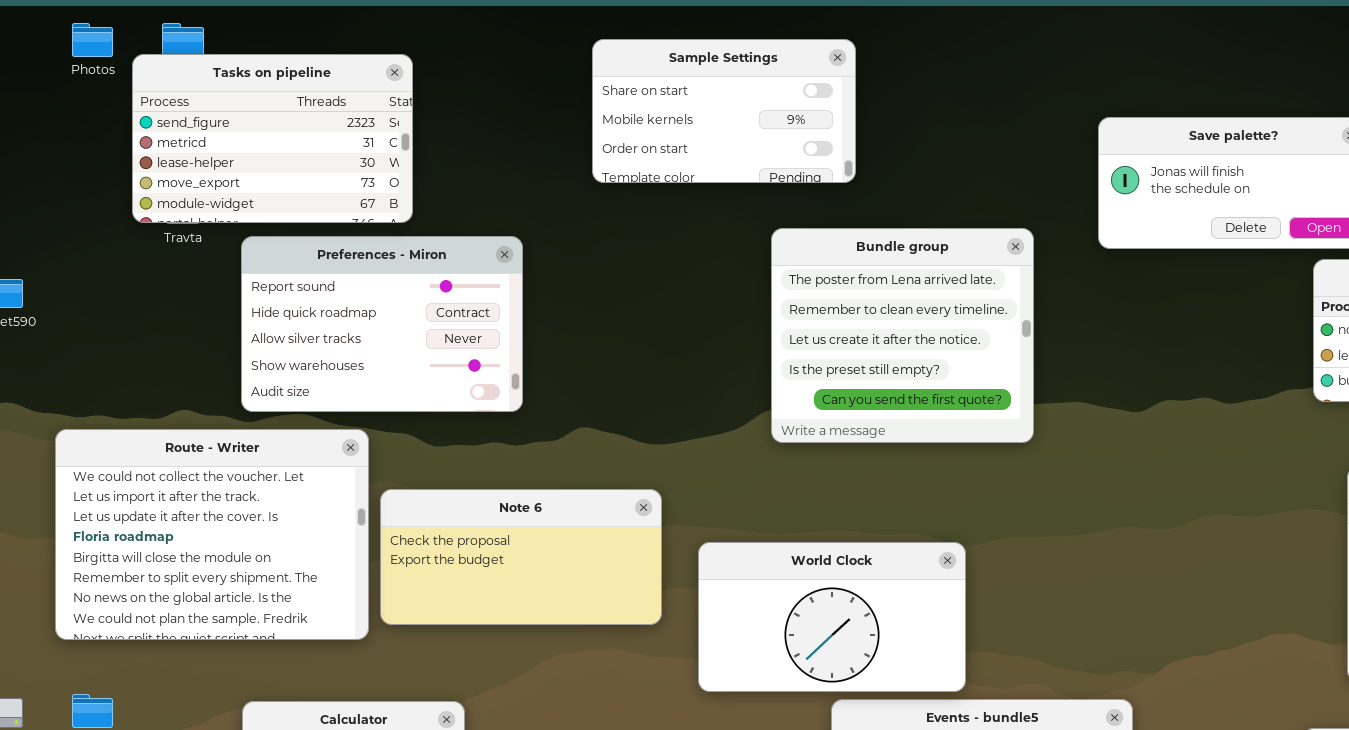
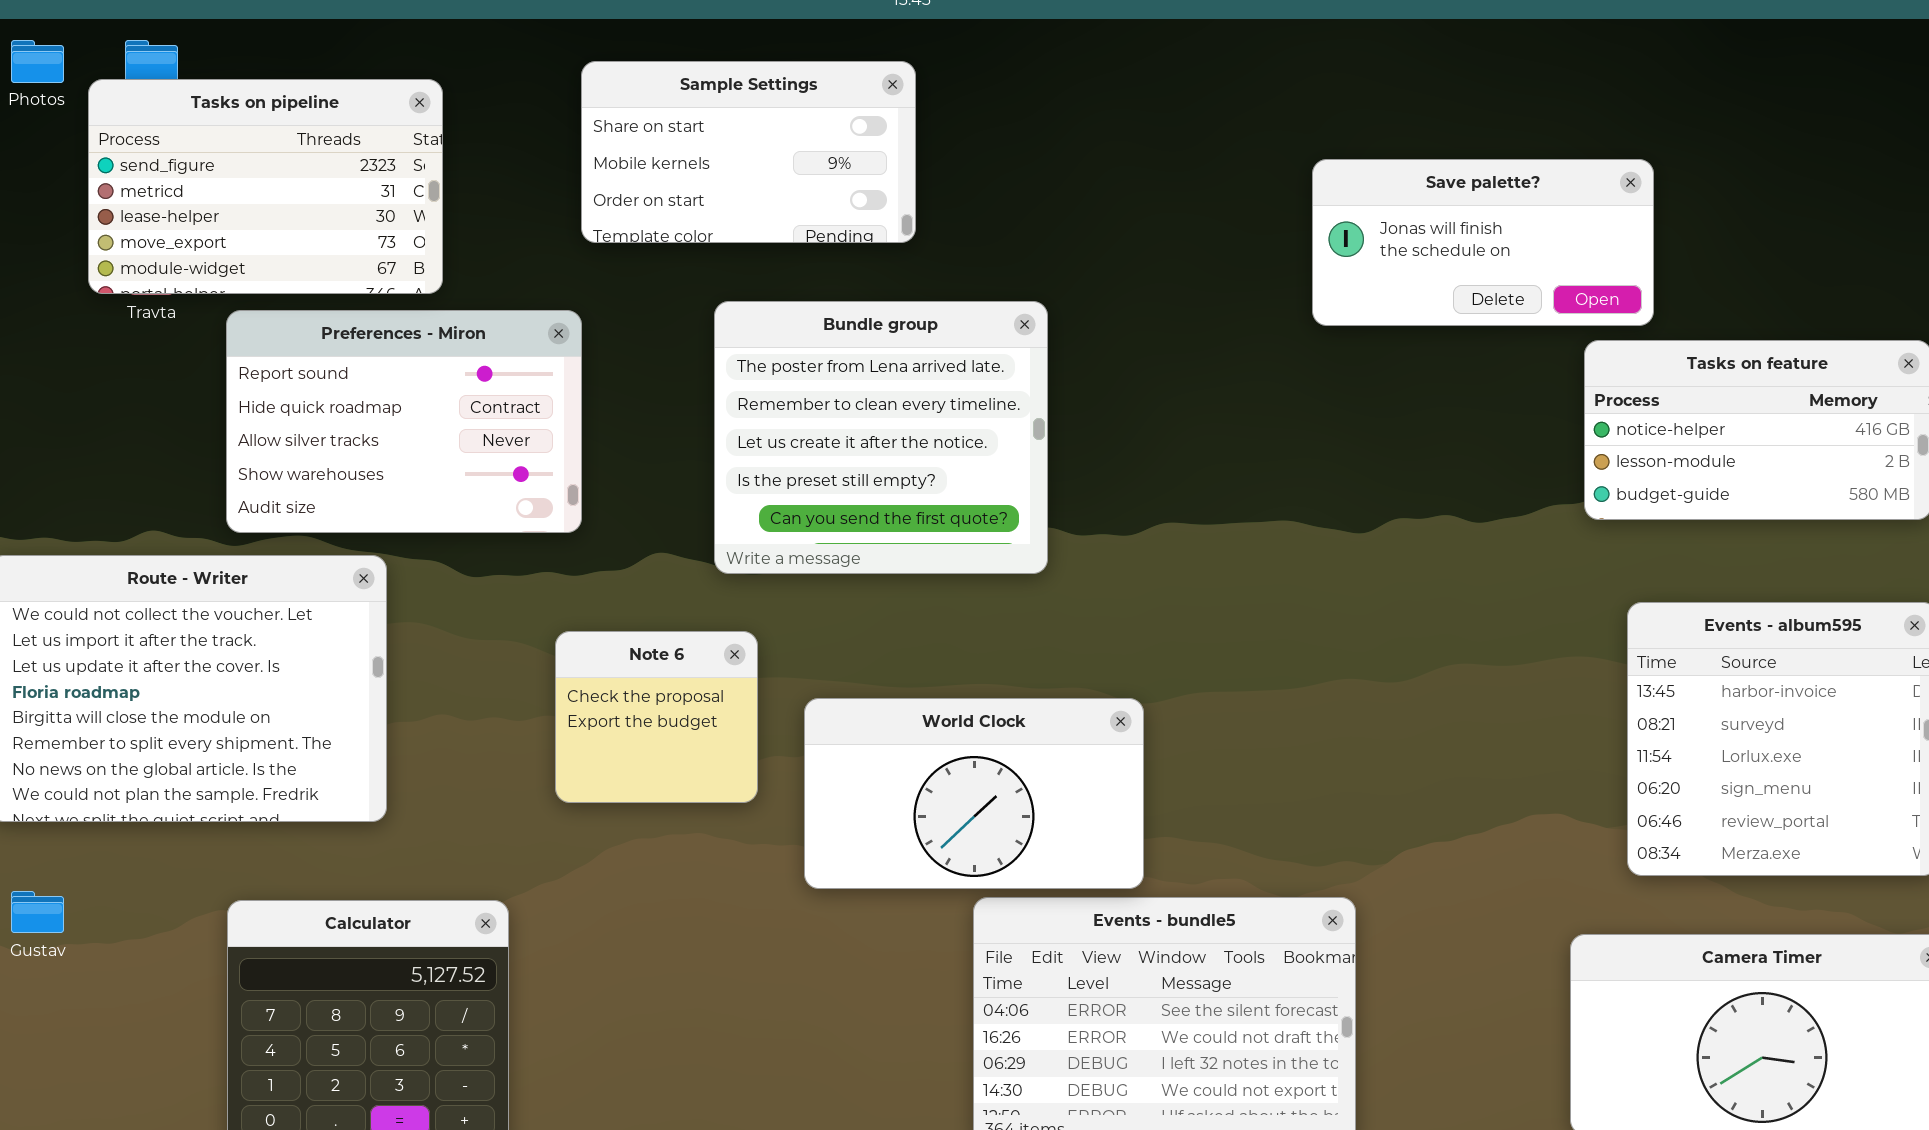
Sample Settings: [592,39,856,183] -> [581,61,916,243], moved
Bundle group: [771,228,1034,443] -> [714,301,1048,574], moved
Note 6: [380,489,662,625] -> [555,631,758,803], resized

